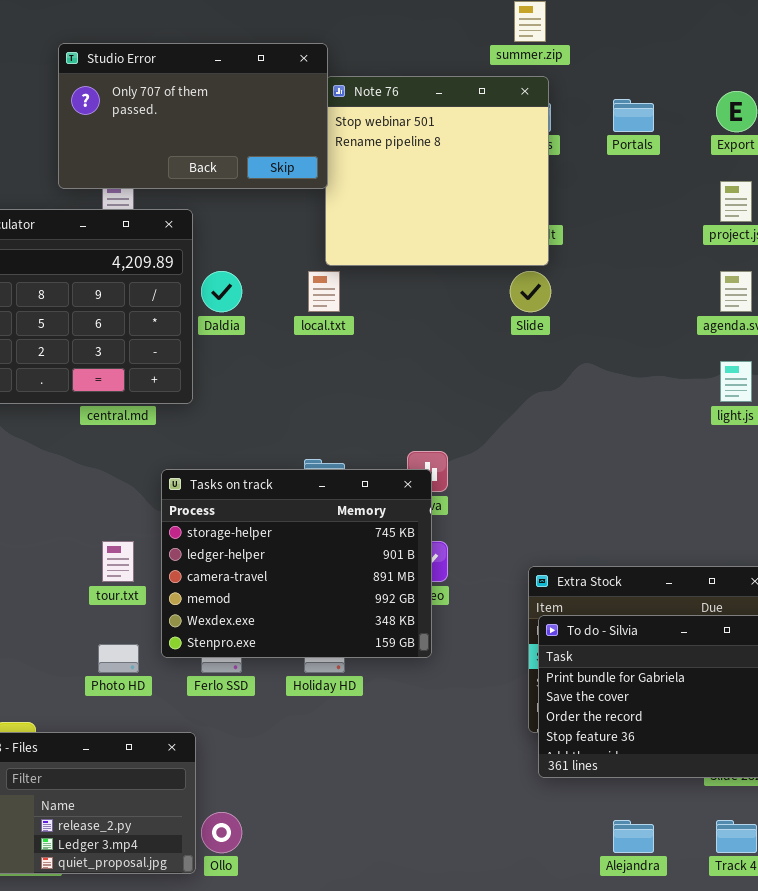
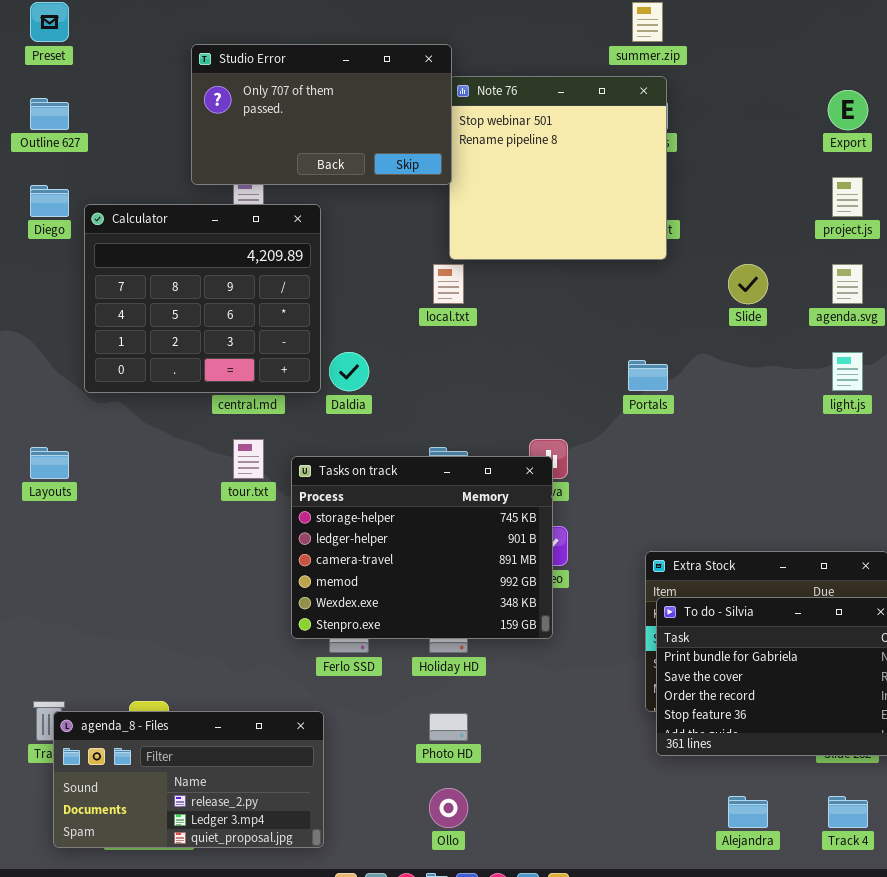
Portals: [613,99,654,132] -> [628,360,668,391], moved
Daldia: [201,271,242,312] -> [329,352,369,391], moved
Slide: [510,271,551,312] -> [728,264,768,304], moved
tour.txt: [102,541,134,582] -> [233,439,264,479], moved
Photo HD: [98,644,139,673] -> [429,713,468,741], moved
Ollo: [201,812,242,853] -> [429,788,468,828], moved

